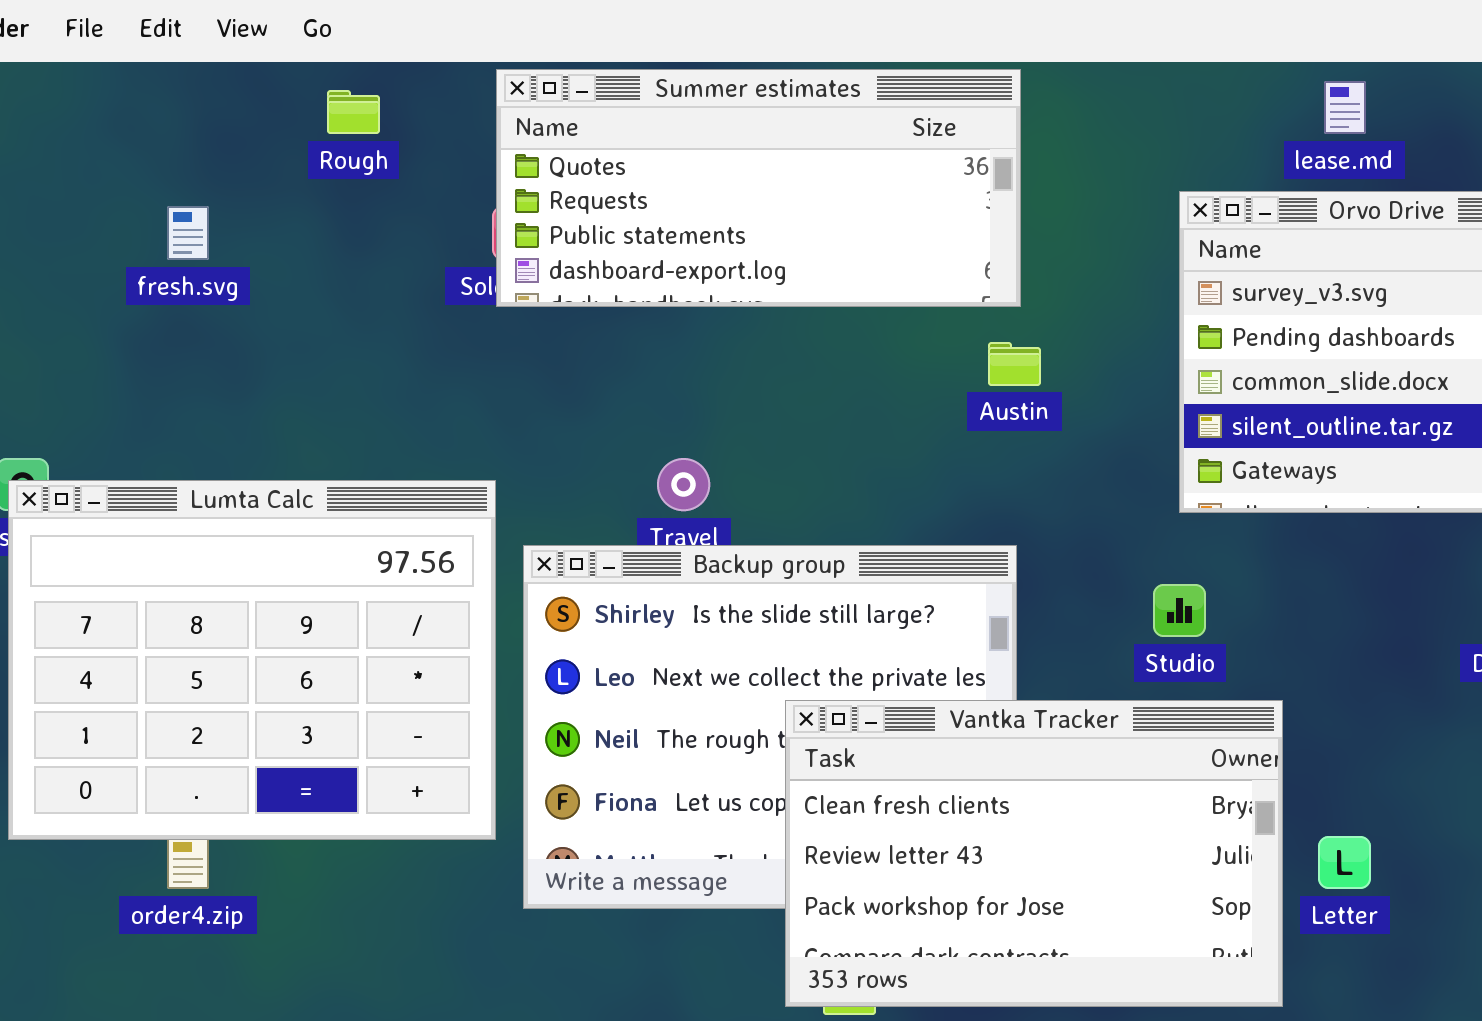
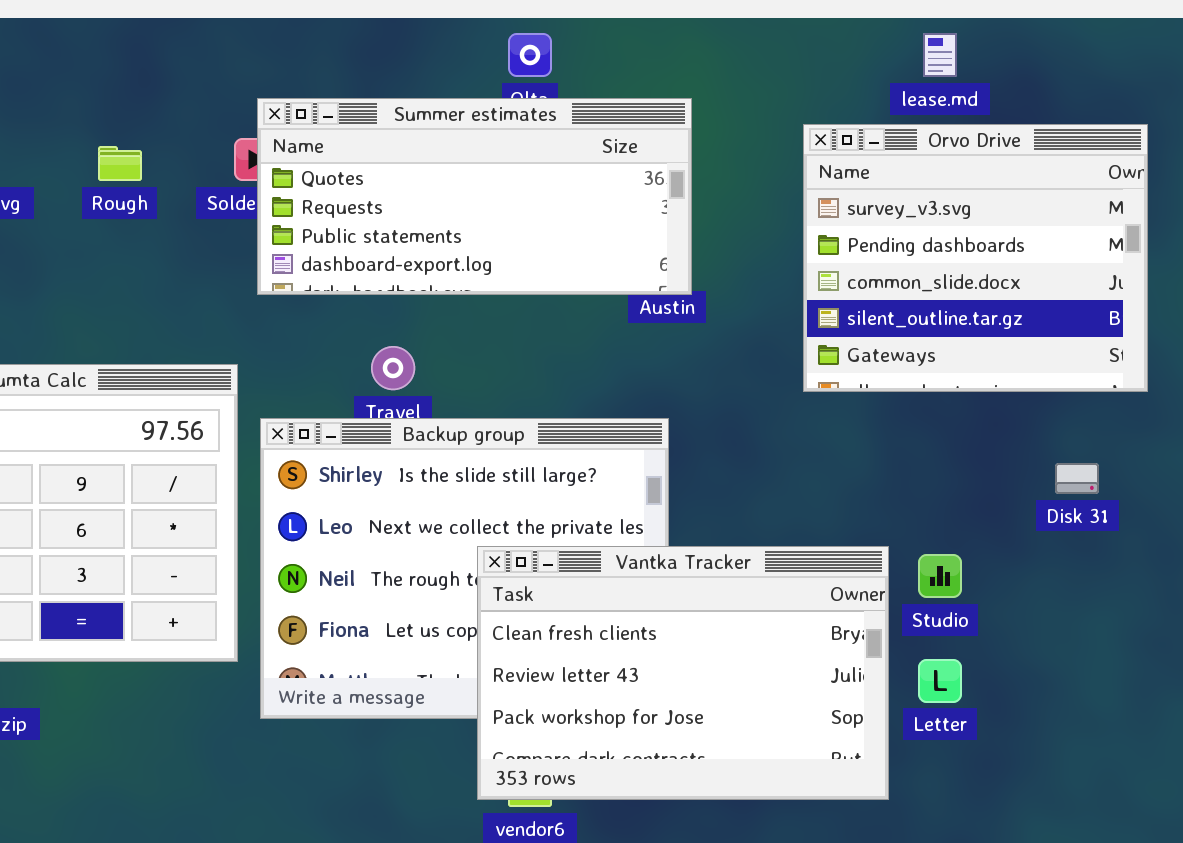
Summer estimates: [496,69,1021,307] -> [257,98,692,295], moved
Rough: [327,90,380,134] -> [98,146,142,181], moved
Studio: [1153,584,1206,637] -> [918,554,962,598], moved

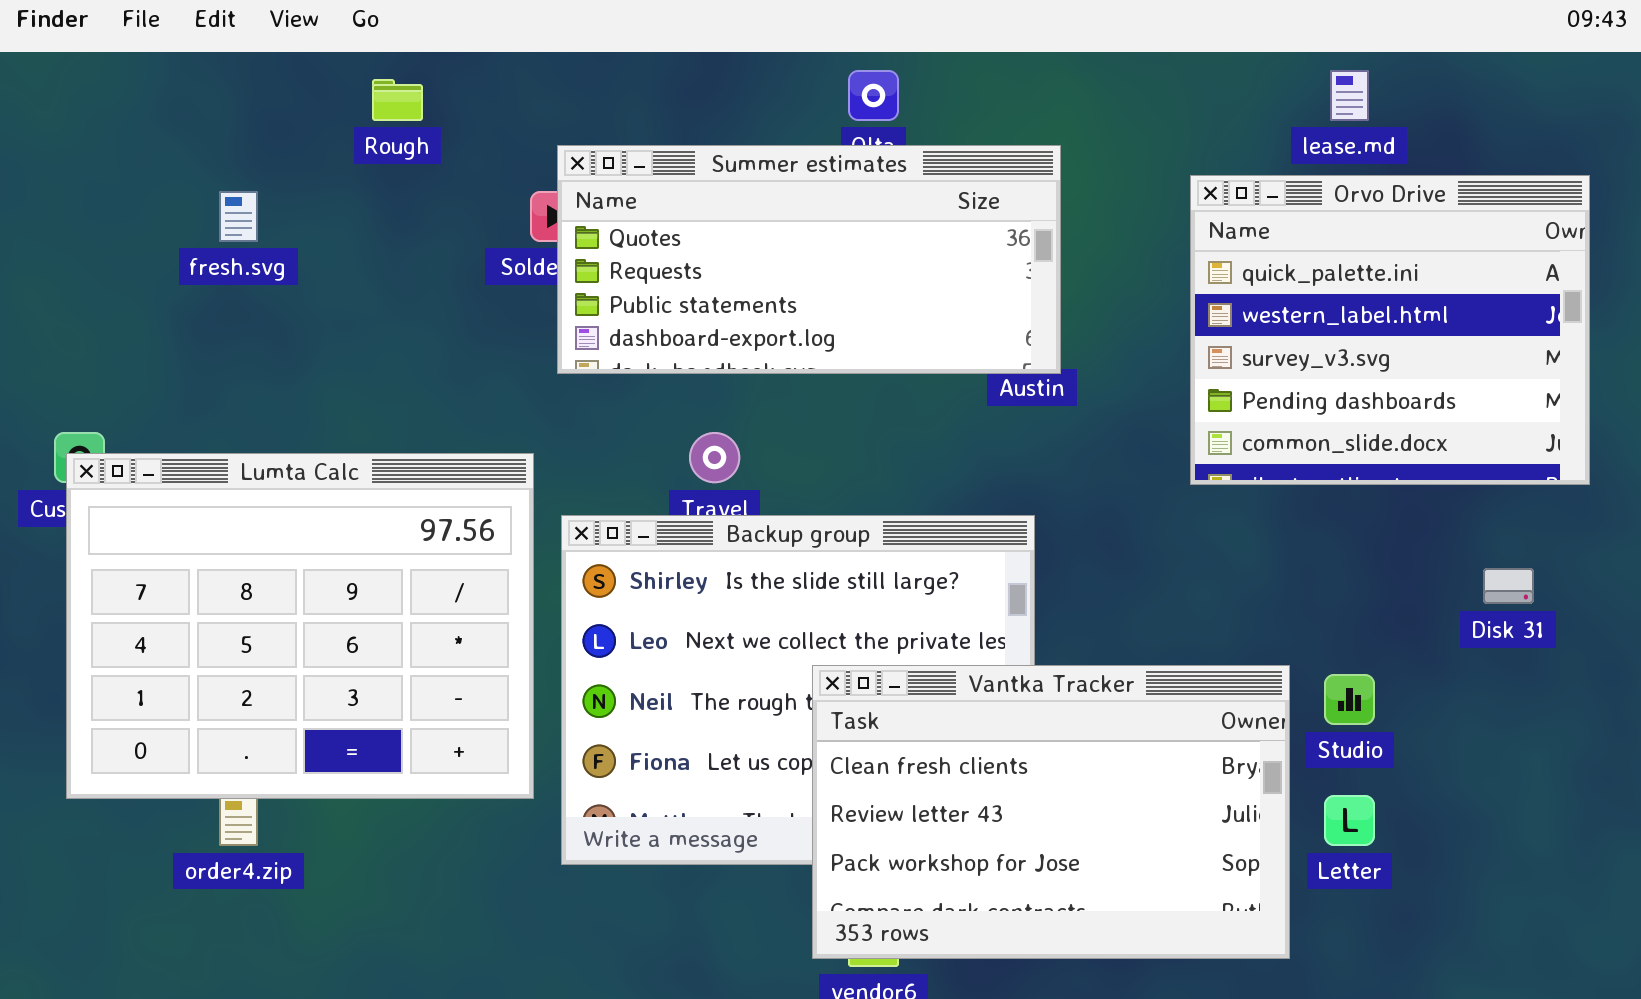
Orvo Drive: [803,124,1148,392] -> [1190,175,1590,485], scrolled up 2 rows
Rough: [98,146,142,181] -> [372,79,423,121], moved

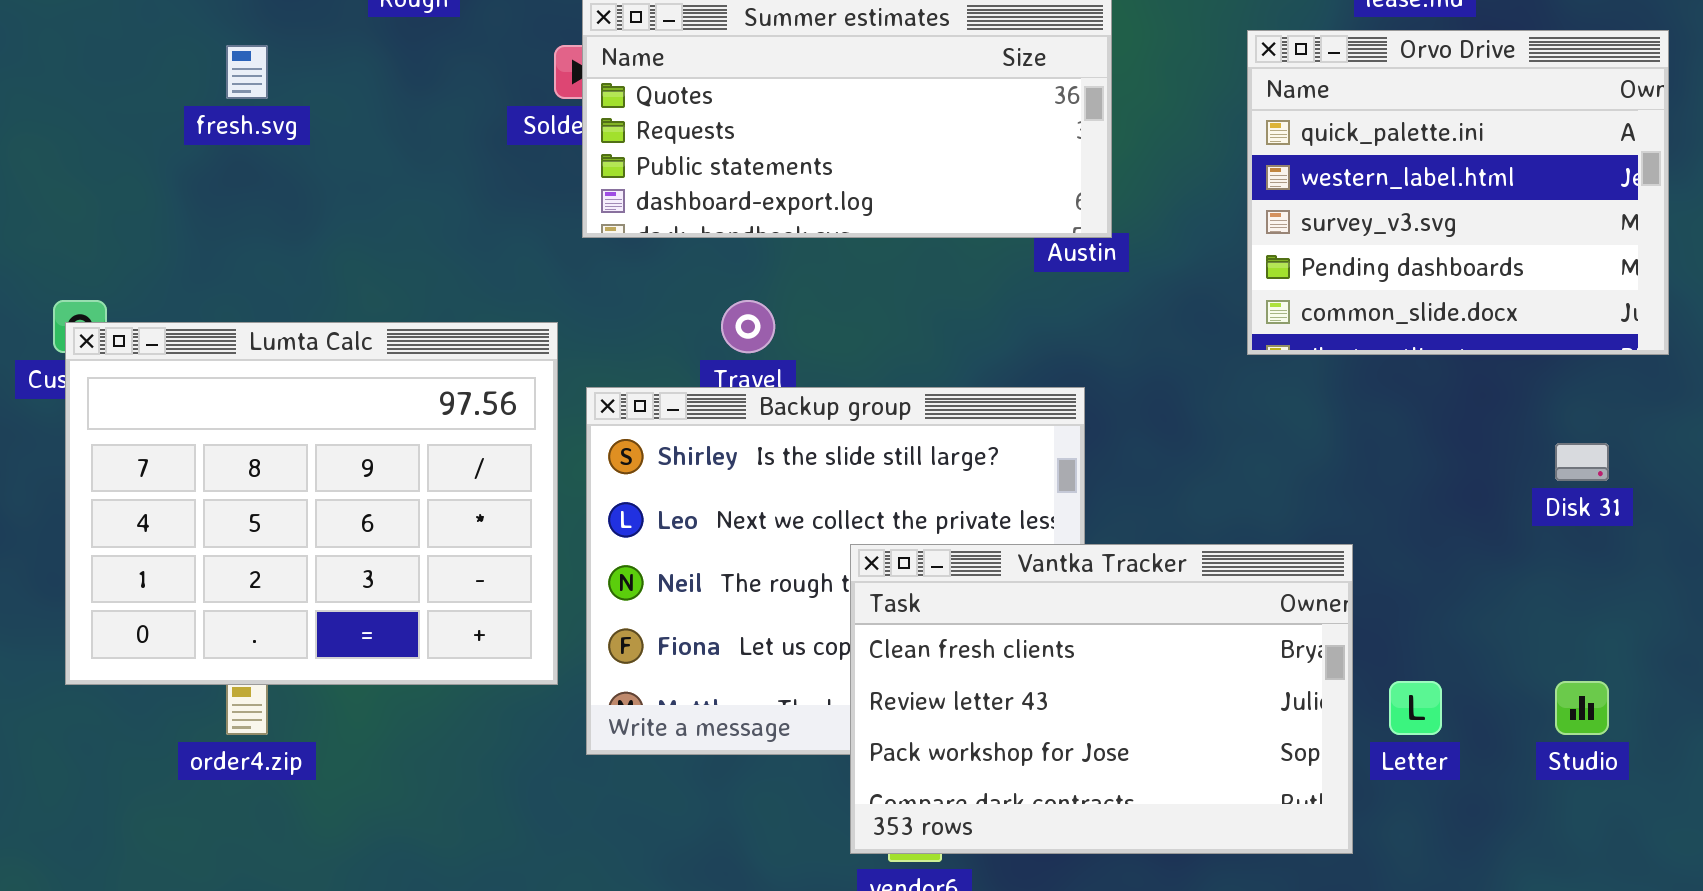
Studio: [1324,674,1375,725] -> [1555,681,1609,735], moved

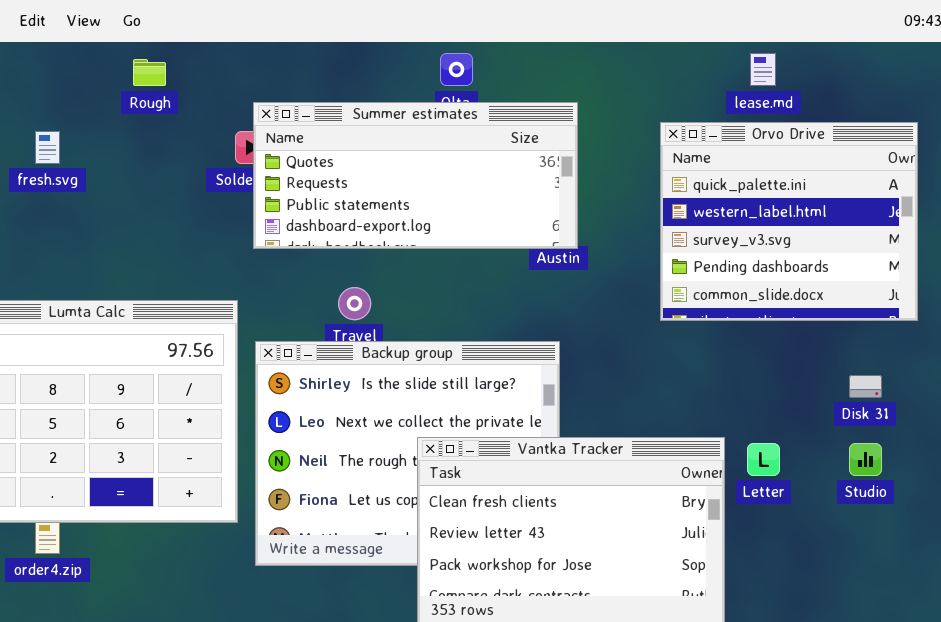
Letter: [1389,681,1442,735] -> [747,443,780,476], moved
Studio: [1555,681,1609,735] -> [849,443,882,476], moved

